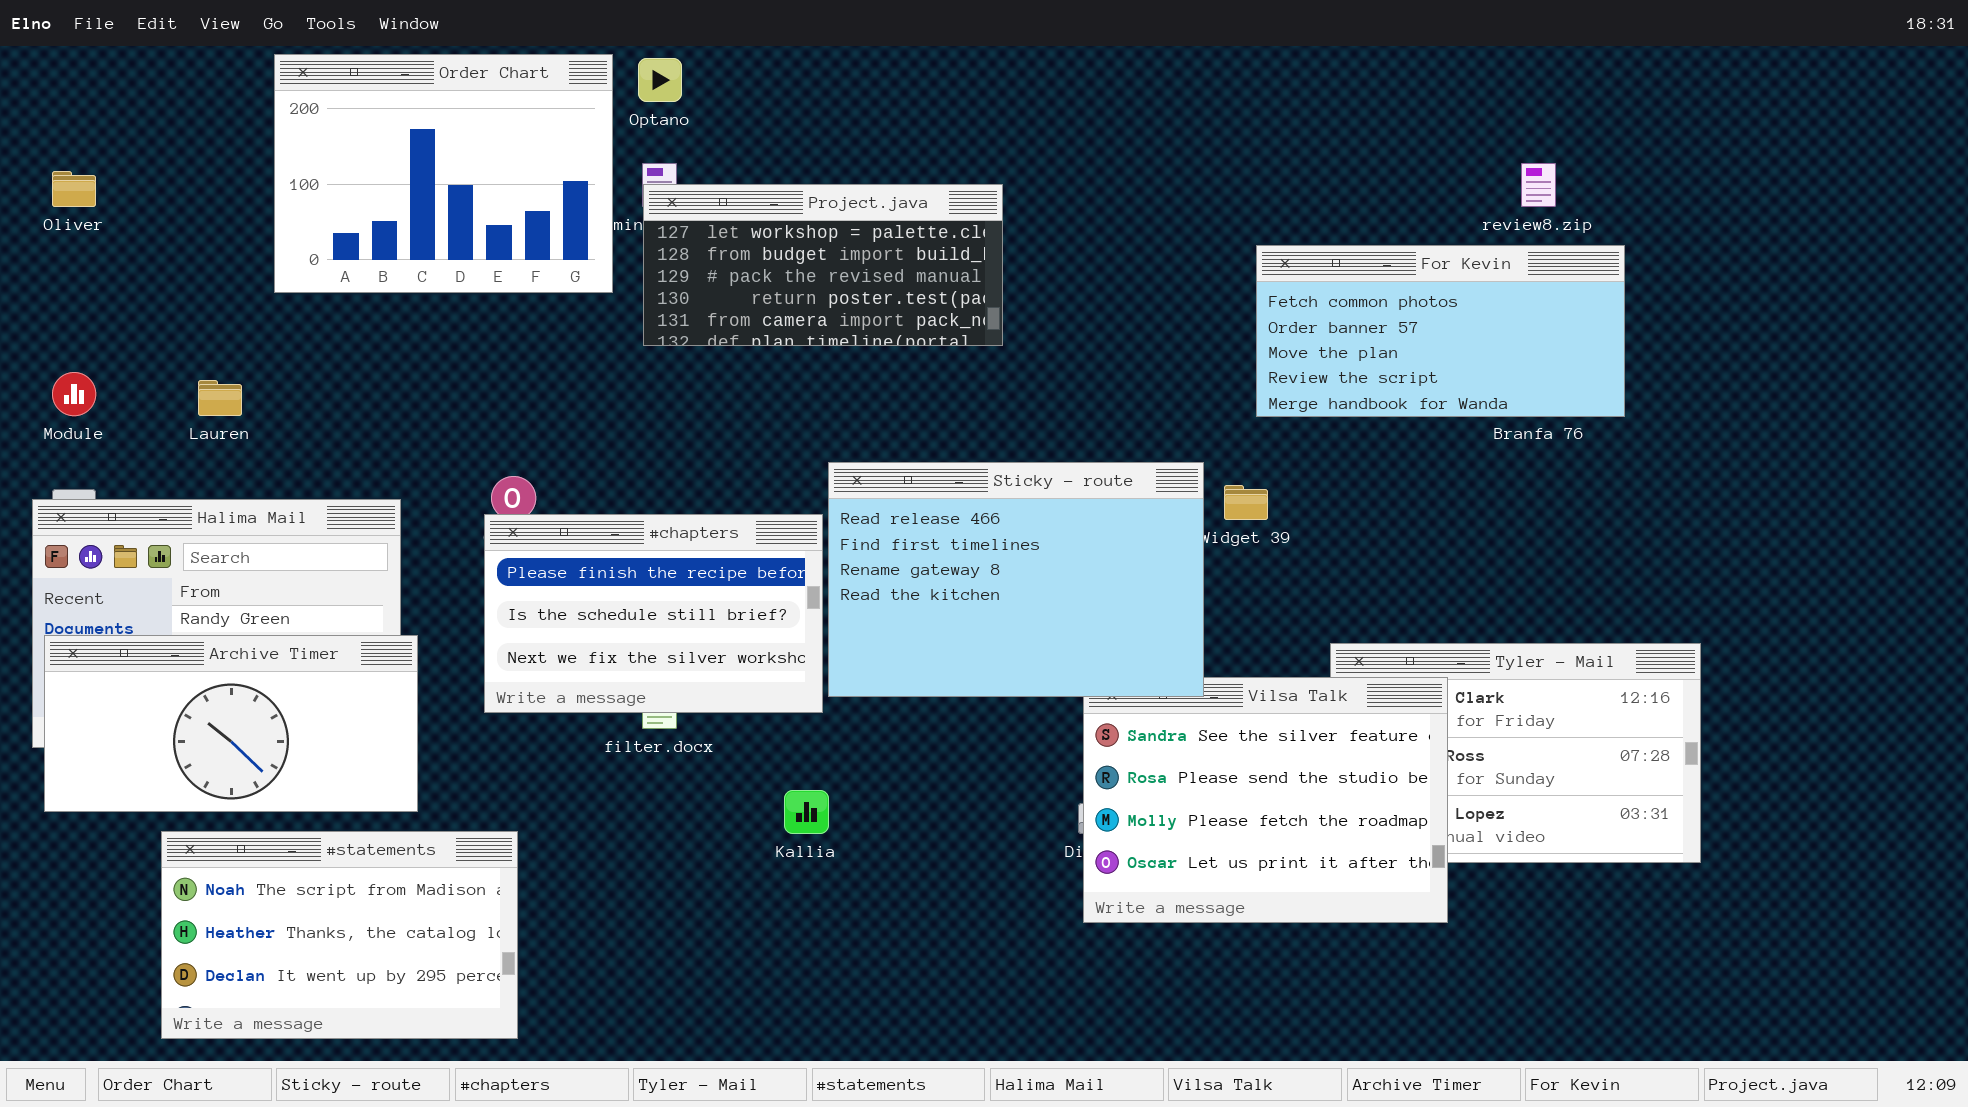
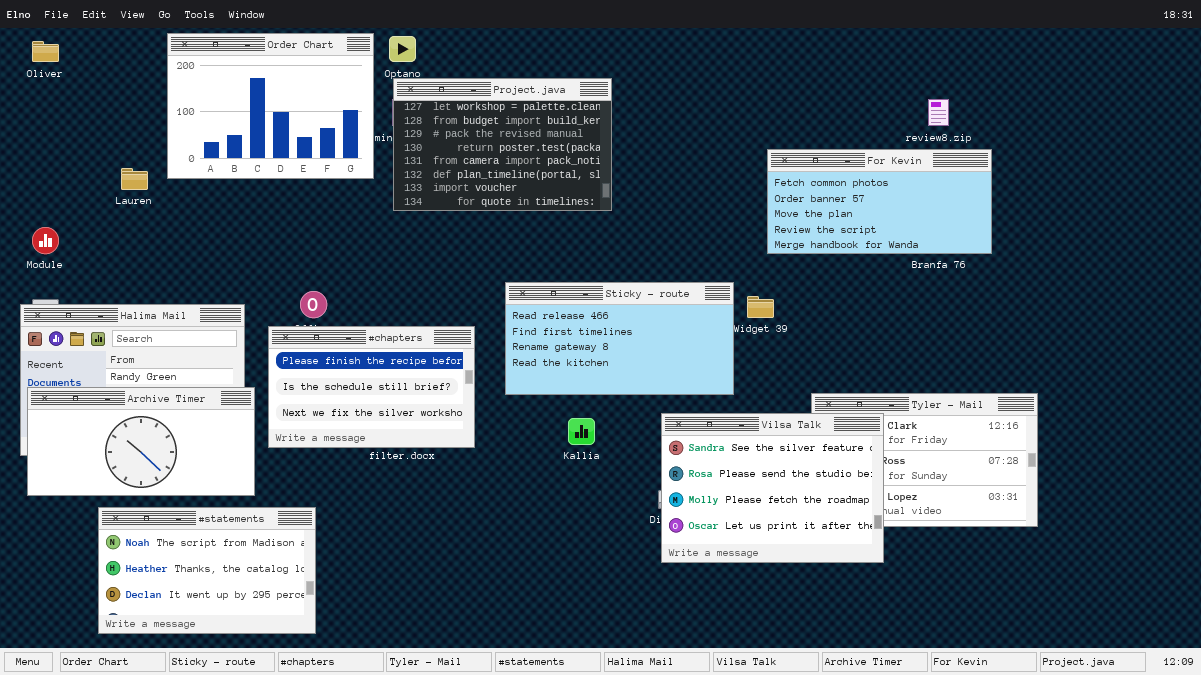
Oliver: [52,171,96,207] -> [32,41,59,62], moved
Project.java: [643,184,1003,346] -> [393,78,612,211], resized
Lauren: [198,380,242,416] -> [121,168,148,190], moved
Sticky - route: [828,462,1204,697] -> [505,282,734,395], resized
#chapters: [484,514,823,713] -> [268,326,475,448], moved
Kallia: [784,790,829,834] -> [568,418,595,445], moved

